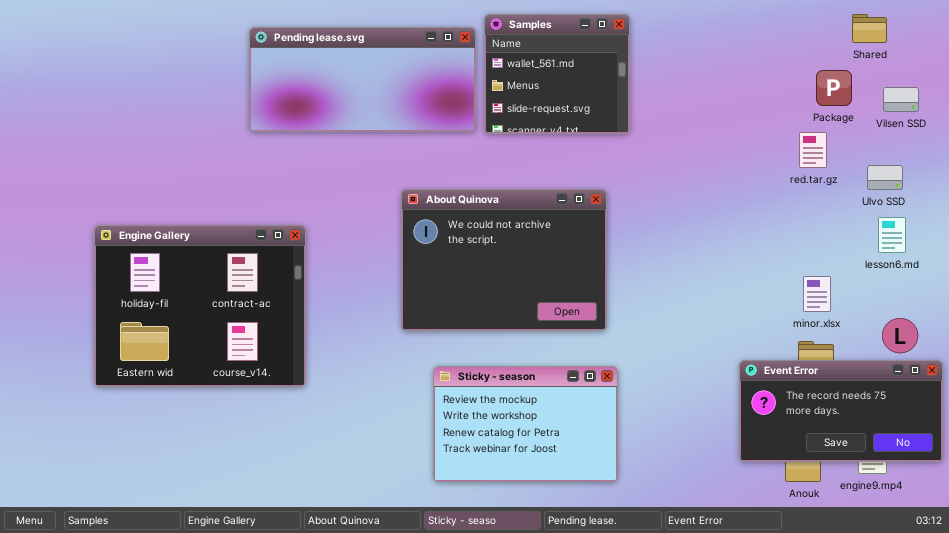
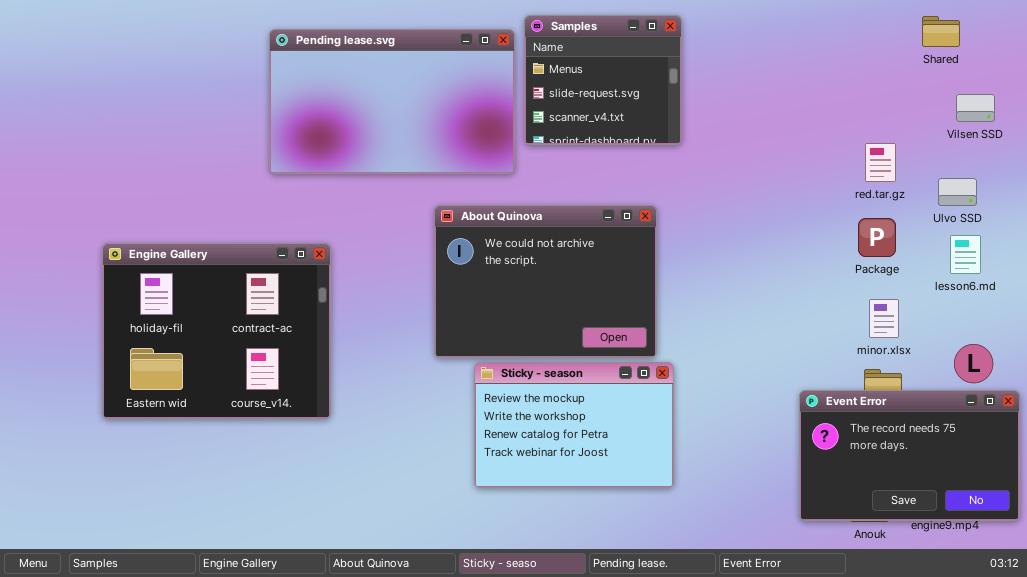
Samples: [484,14,630,134] -> [524,15,682,145], scrolled down 1 row
Pending lease.svg: [249,27,476,132] -> [269,29,515,174], resized
Package: [816,70,852,106] -> [858,218,896,257], moved
Event Error: [739,360,943,462] -> [799,390,1020,521], resized
Sticky - season: [433,366,618,482] -> [474,362,674,488], moved

